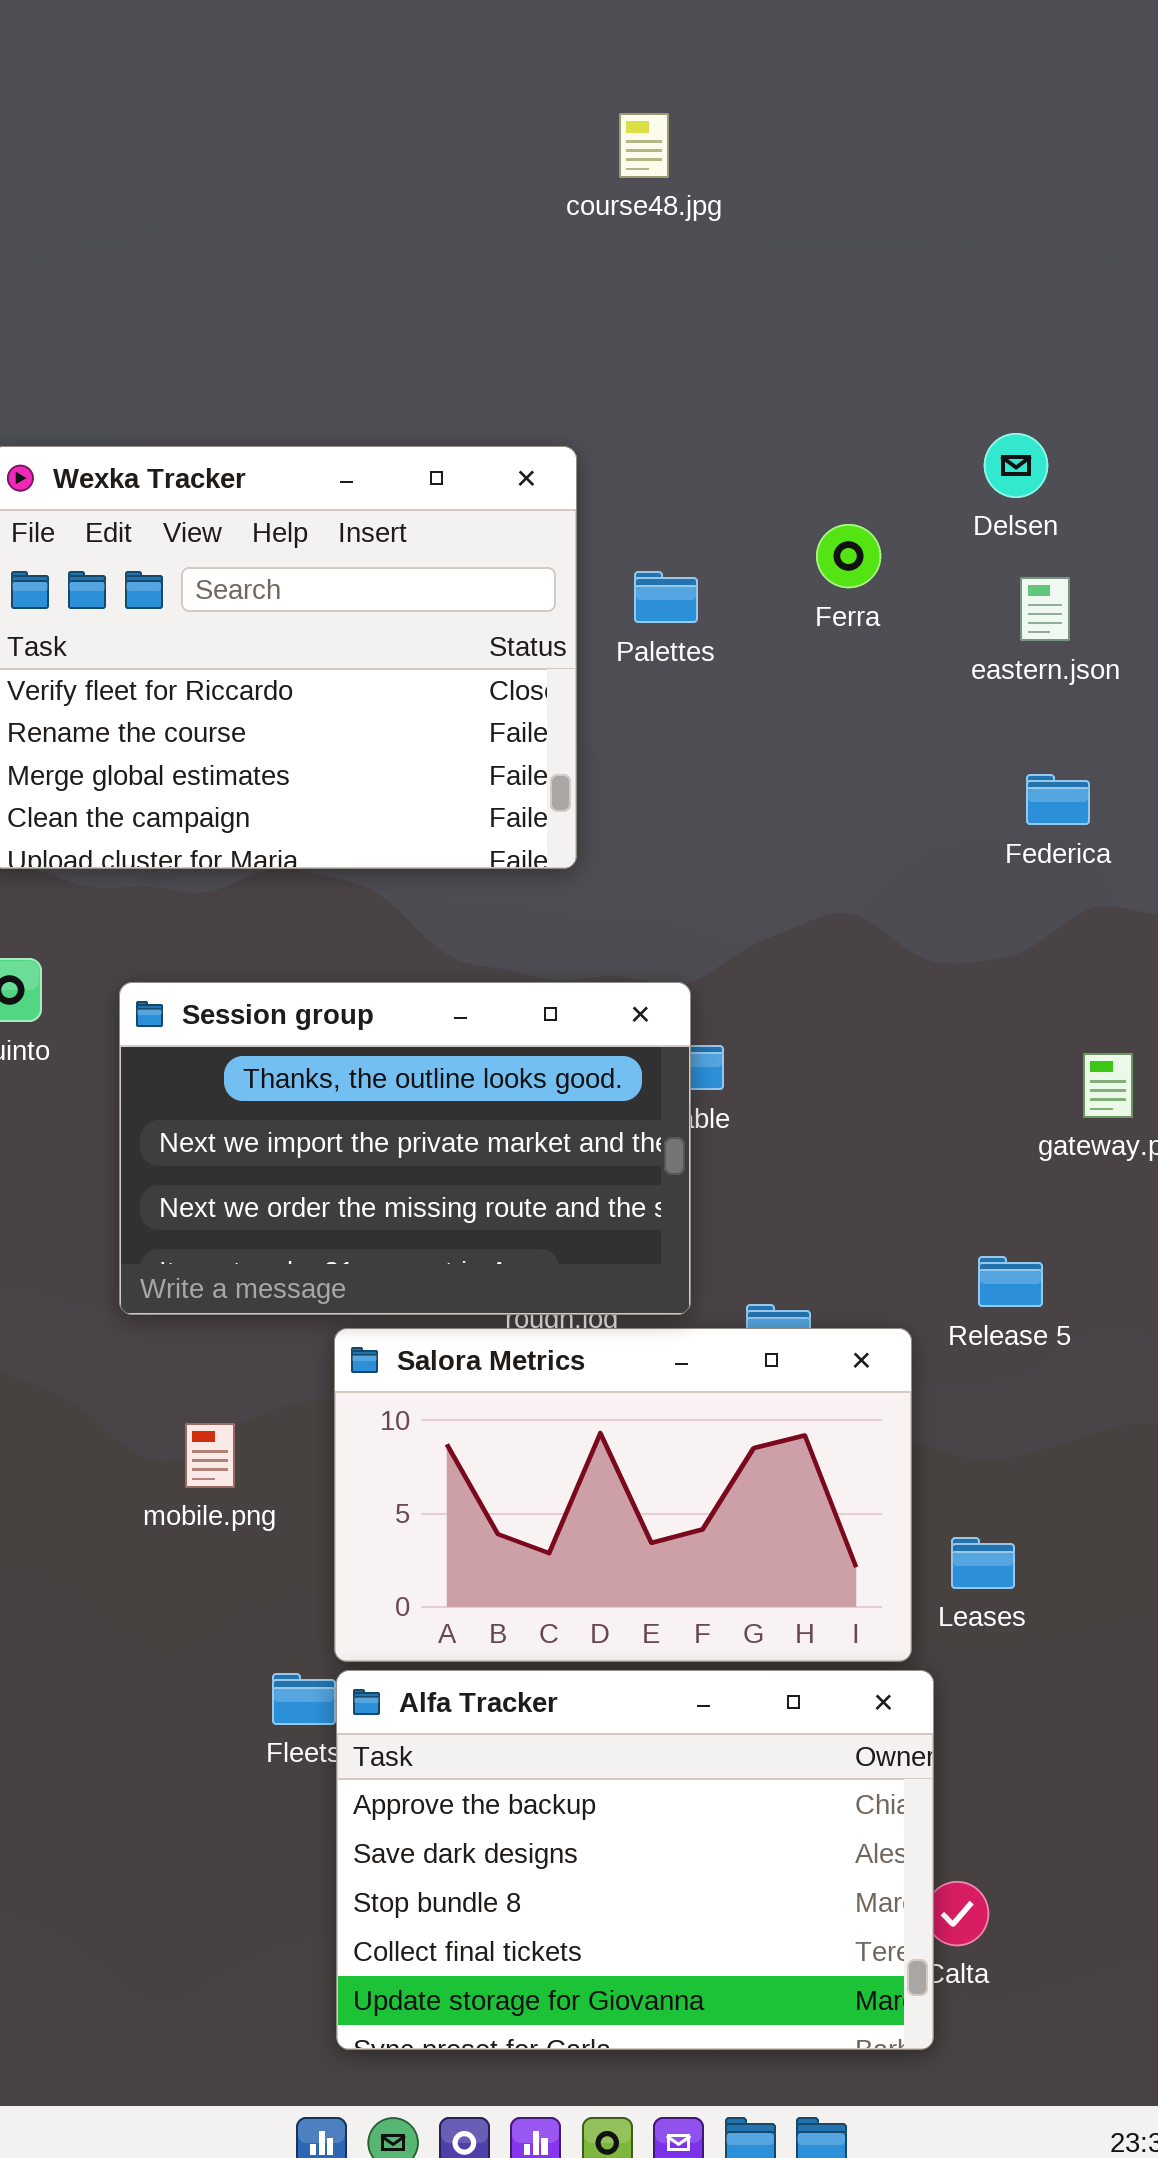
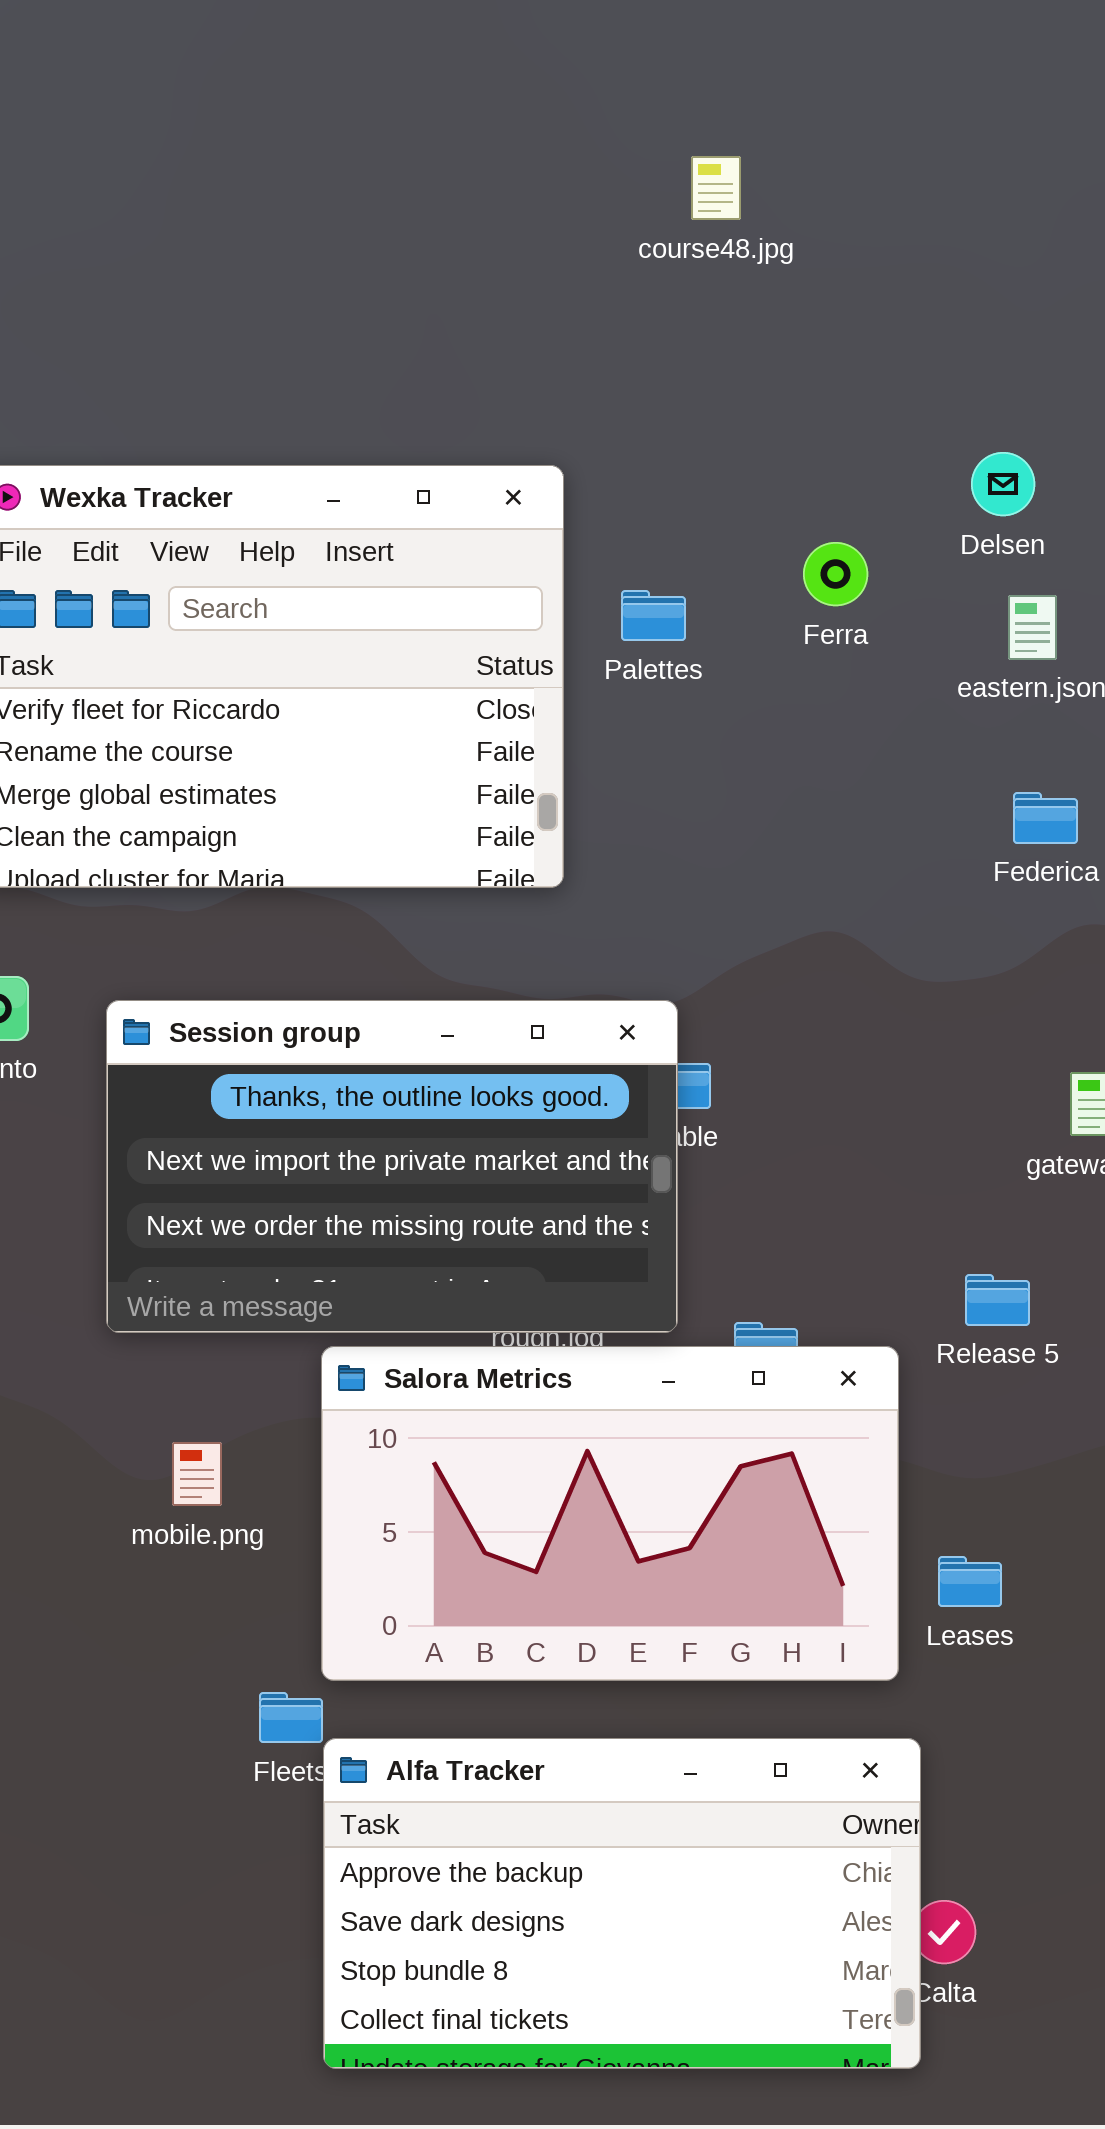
course48.jpg: [619,113,669,178] -> [691,156,741,220], moved
Alfa Tracker: [336,1670,934,2050] -> [323,1738,921,2069], resized

